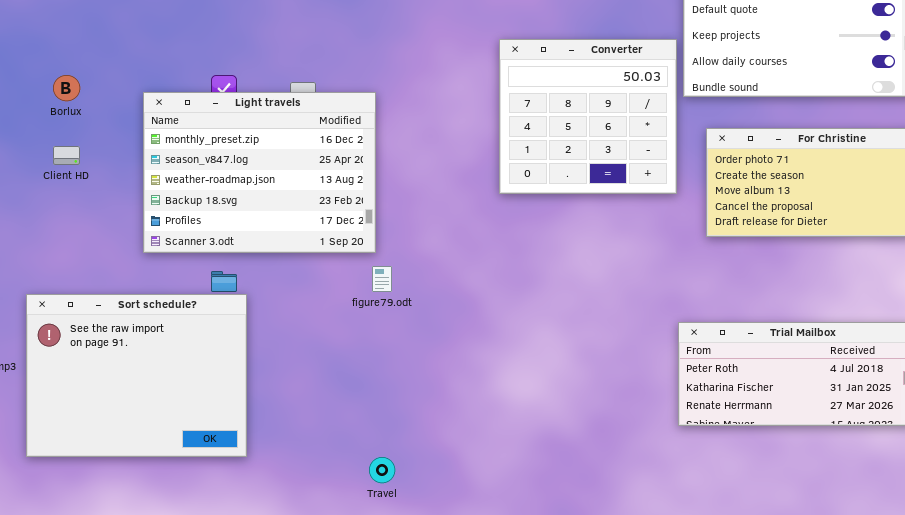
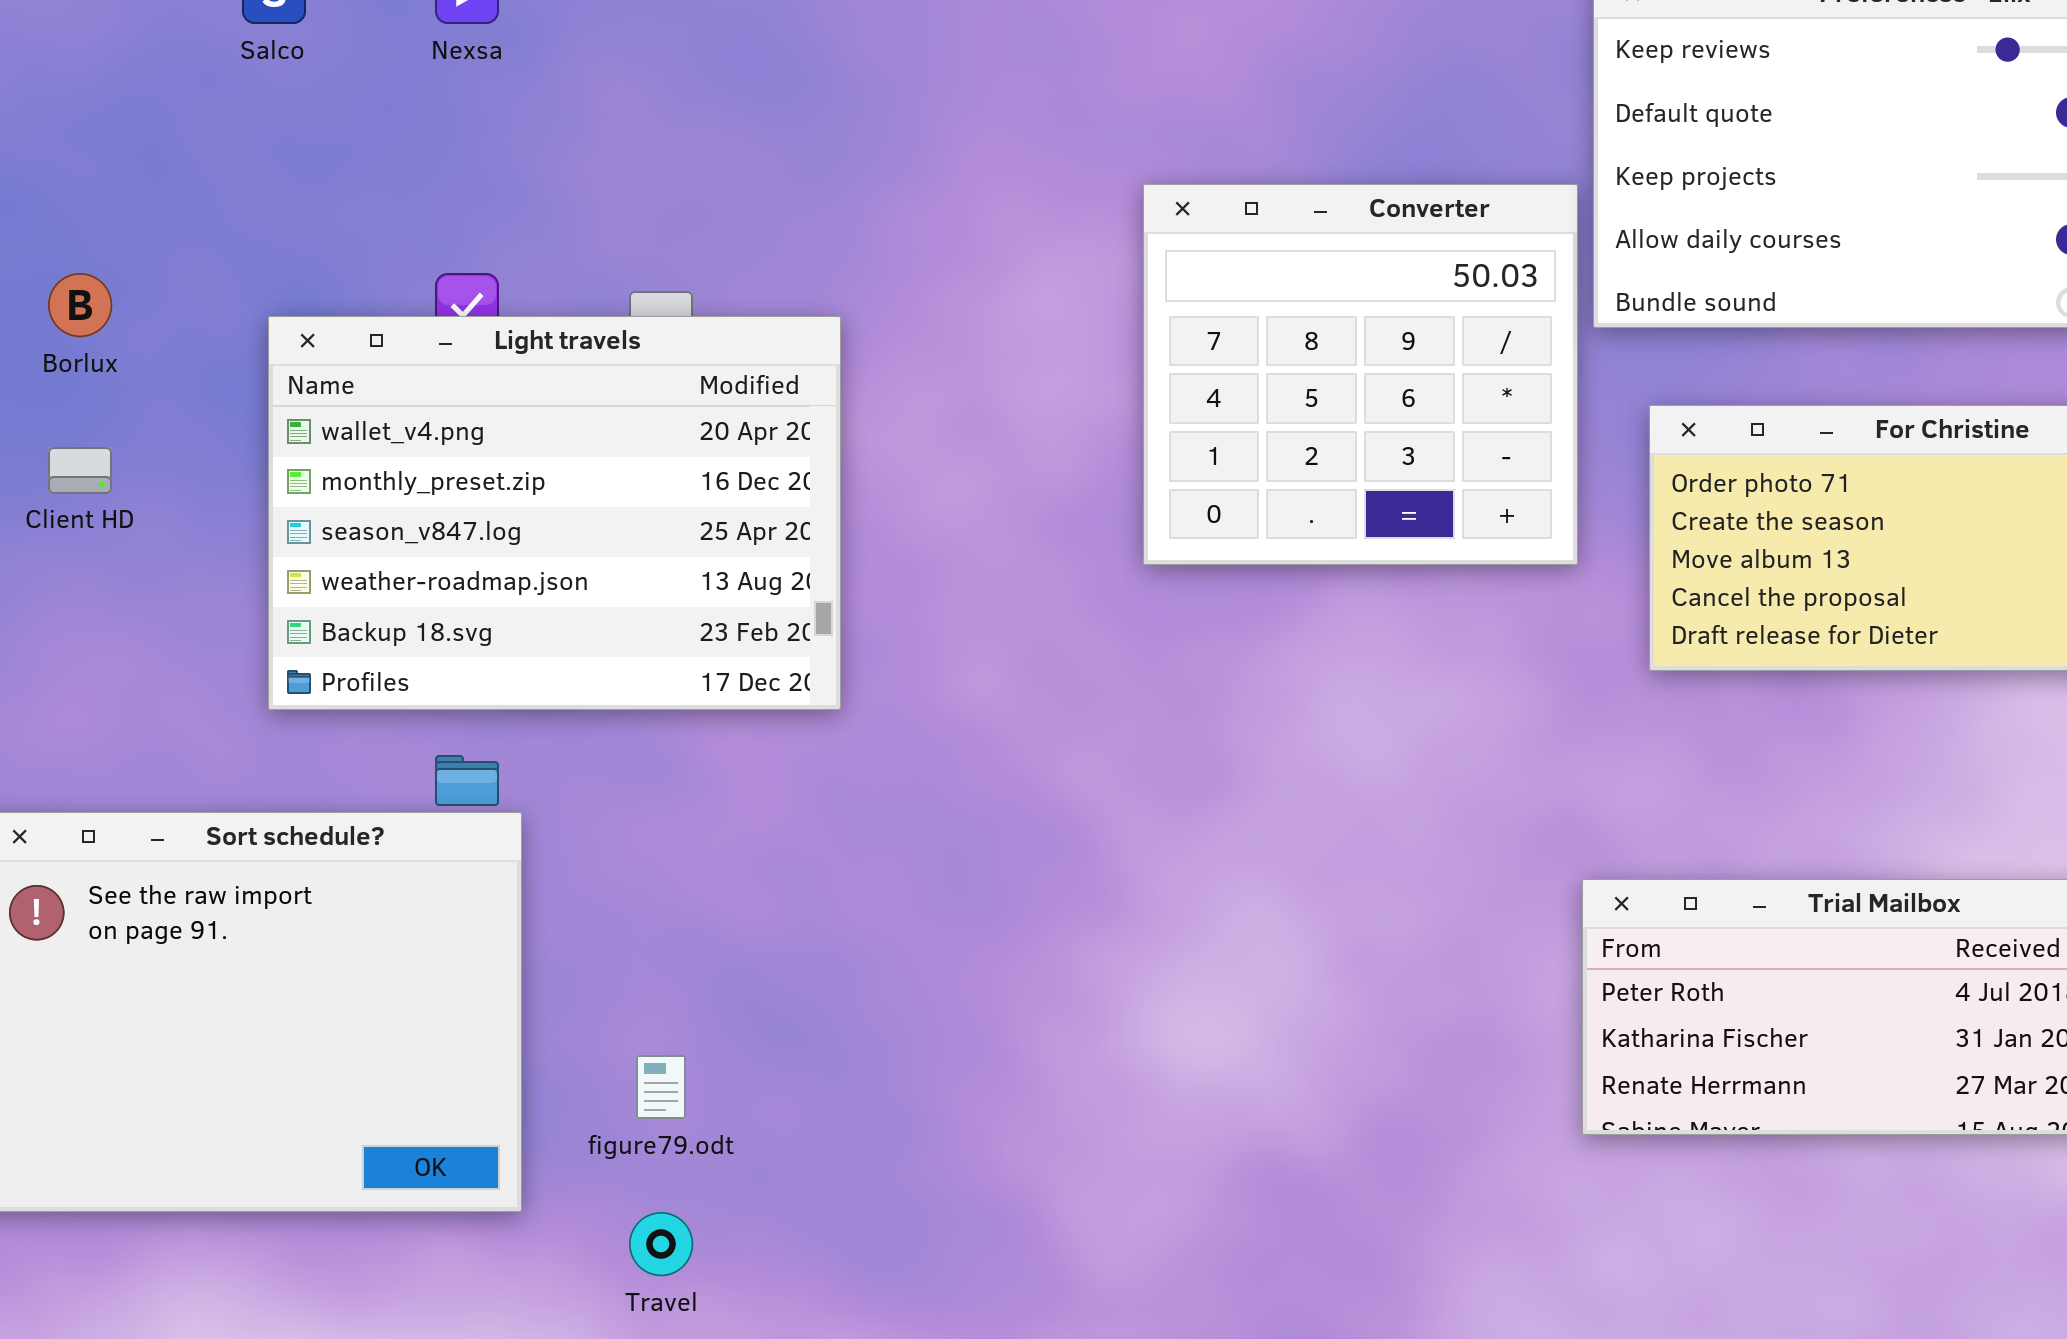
Light travels: [143,92,376,253] -> [268,316,841,710], scrolled up 1 row
figure79.odt: [372,266,392,292] -> [636,1055,686,1119], moved
Travel: [369,457,395,483] -> [629,1212,693,1276], moved

